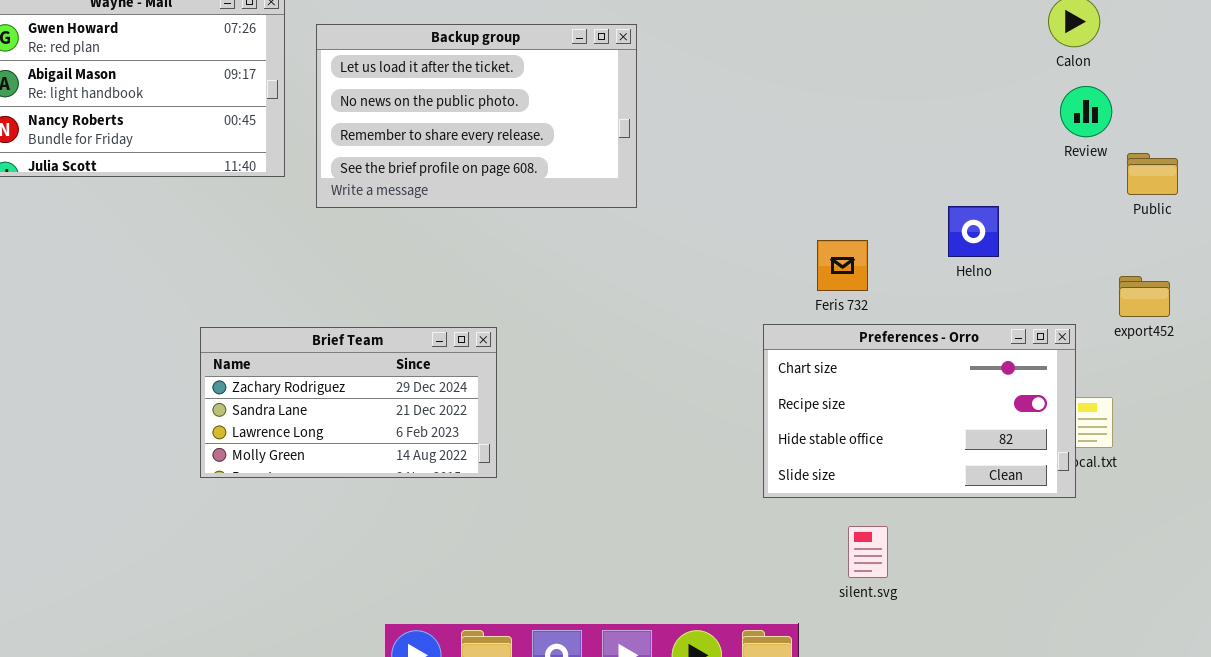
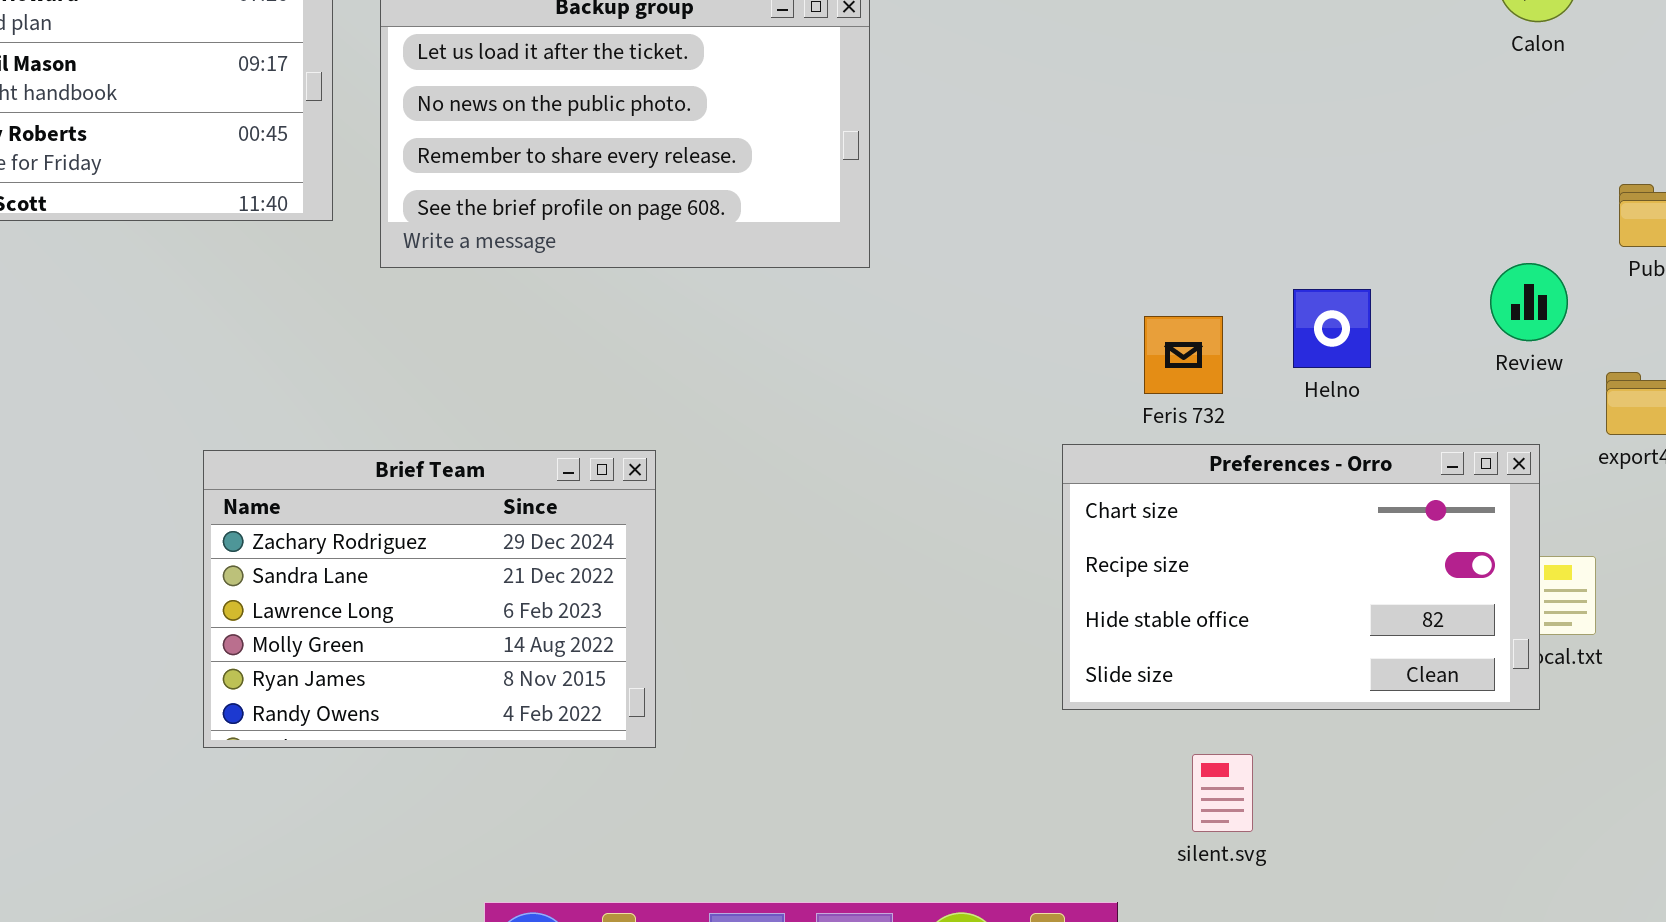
Review: [1060,86,1112,137] -> [1490,263,1568,341], moved
Helno: [948,206,999,257] -> [1293,289,1371,368], moved
Brief Team: [200,327,497,478] -> [203,450,656,748], resized

